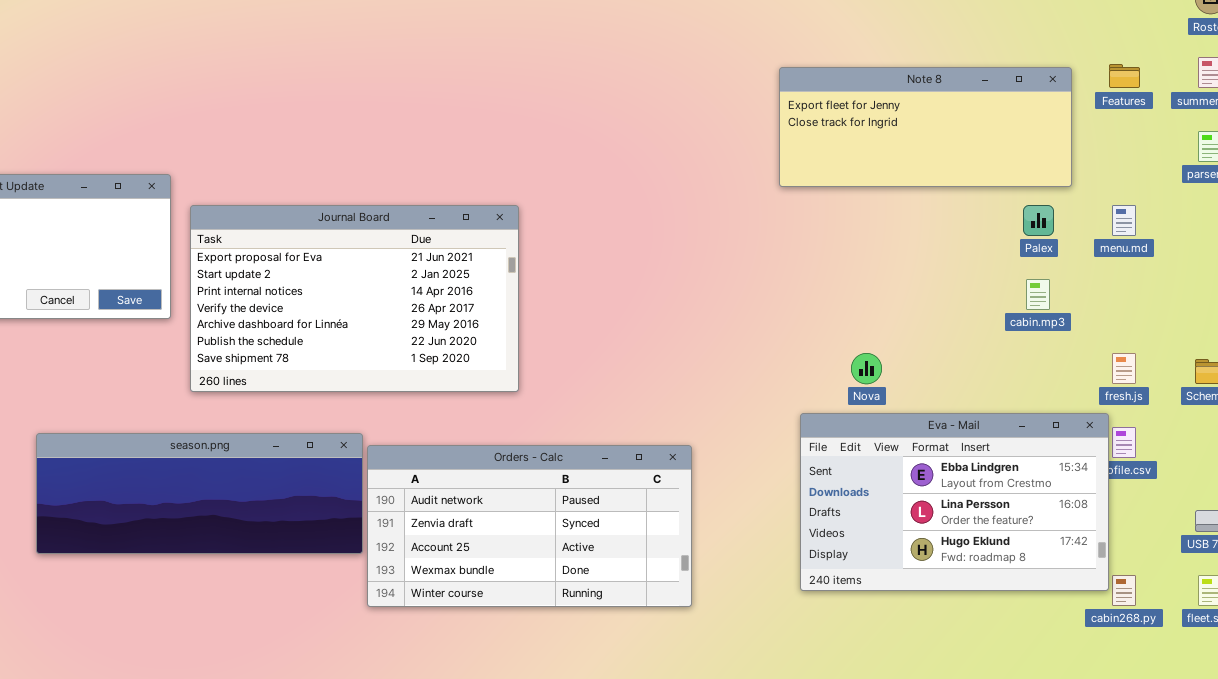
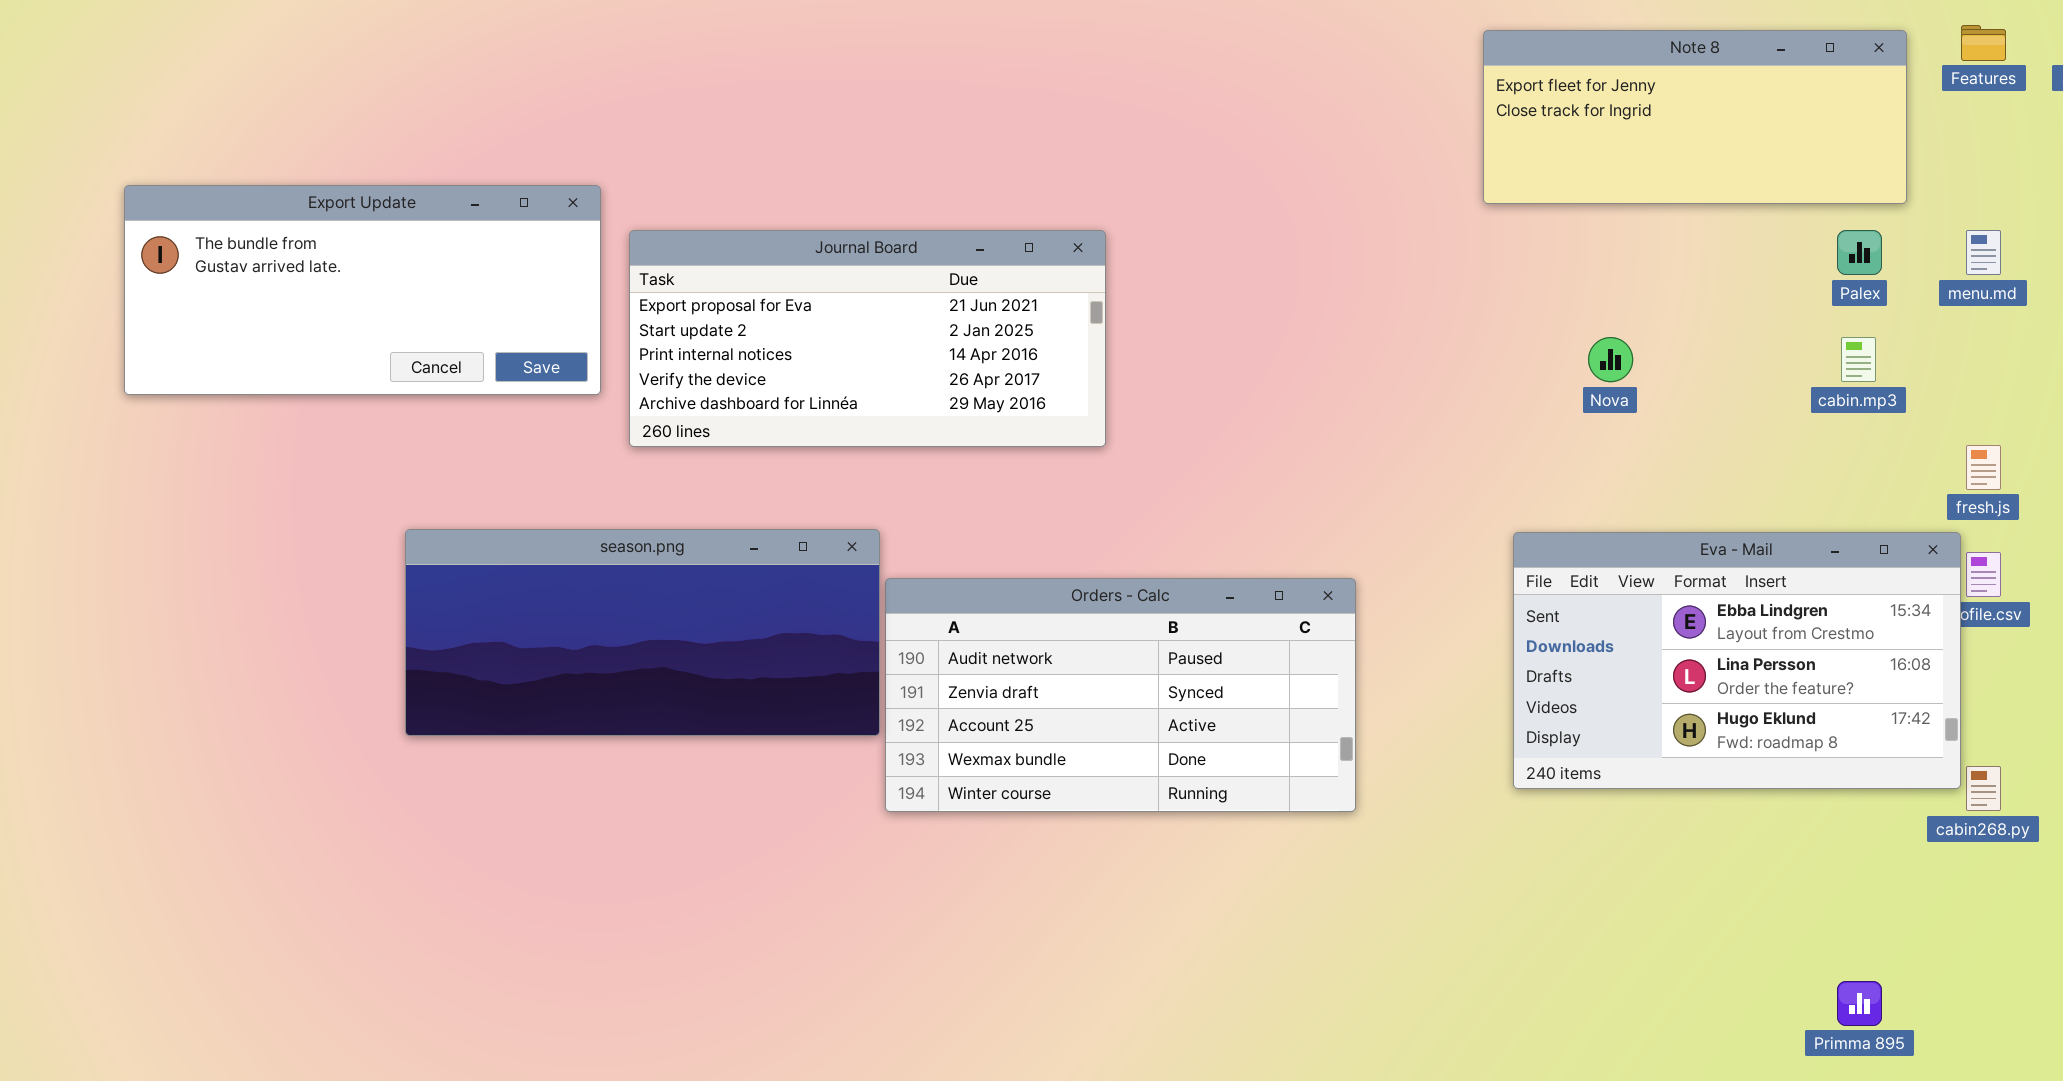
Journal Board: [190,205,519,392] -> [629,230,1106,447], resized
Nova: [851,353,882,384] -> [1588,337,1633,382], moved
season.png: [36,433,363,554] -> [405,529,880,736], resized

